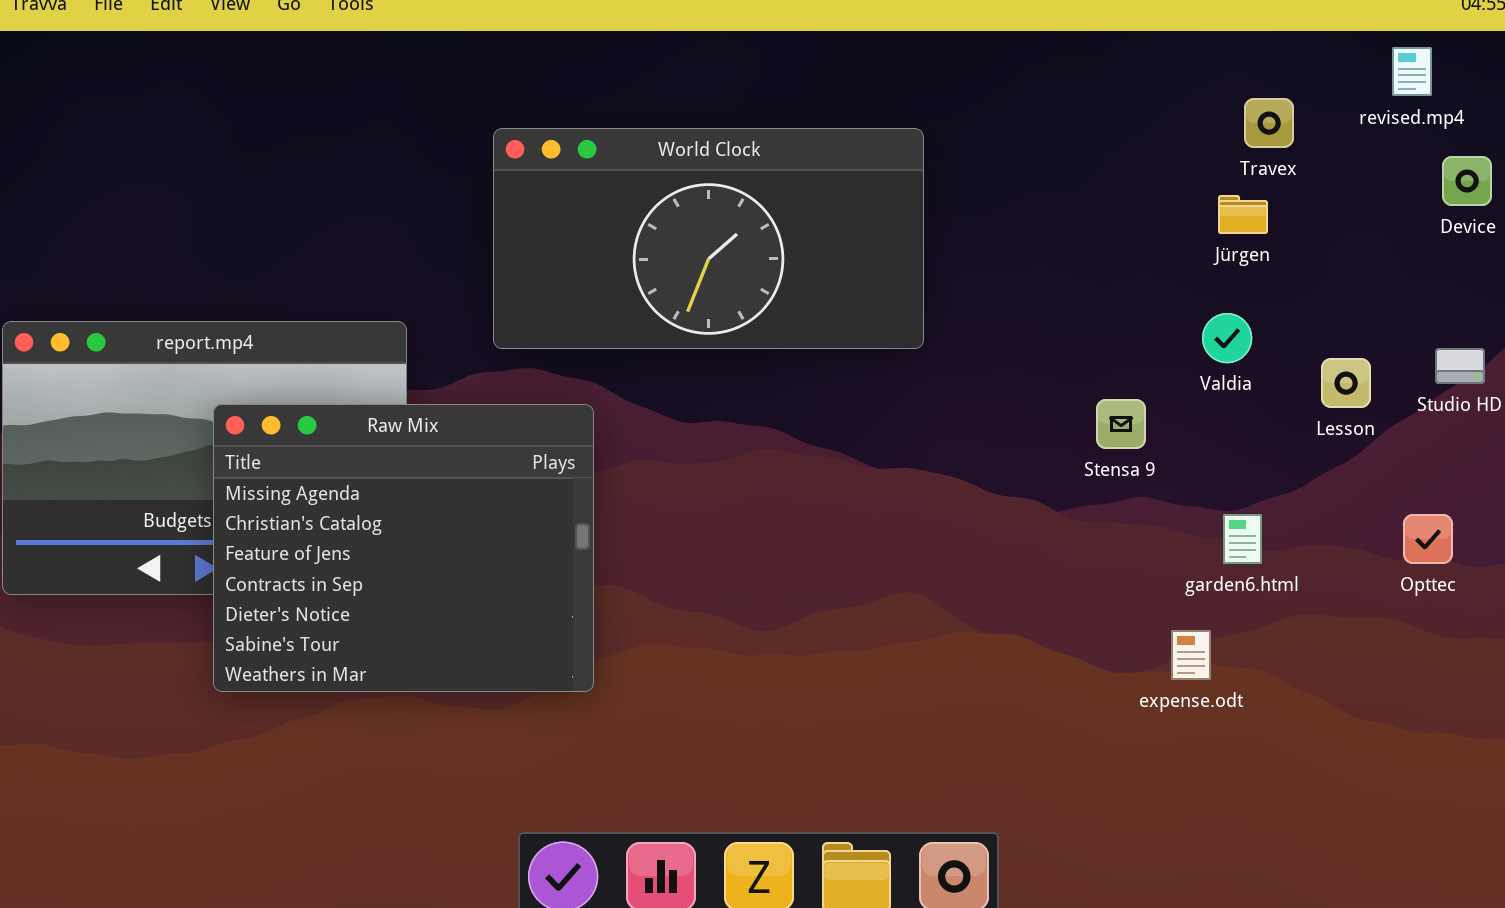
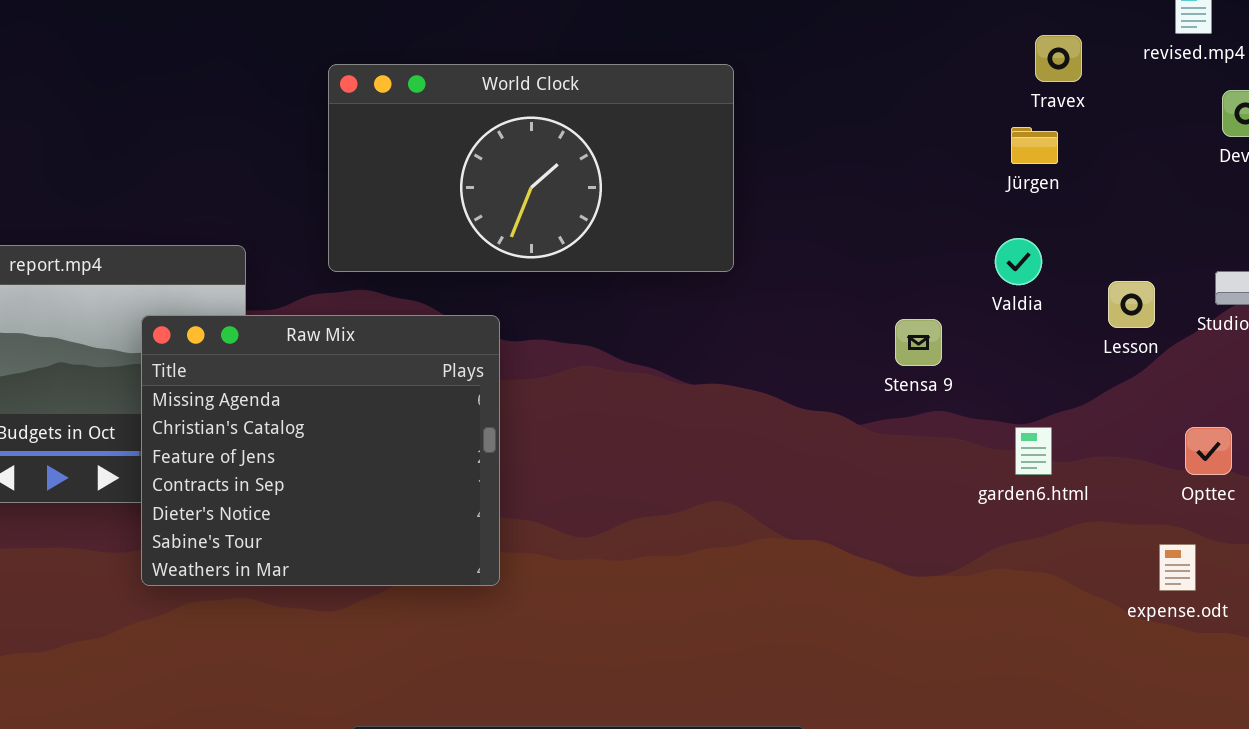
Raw Mix: [213,404,594,692] -> [141,315,500,586], moved
expense.odt: [1171,630,1211,680] -> [1159,544,1196,591], moved

